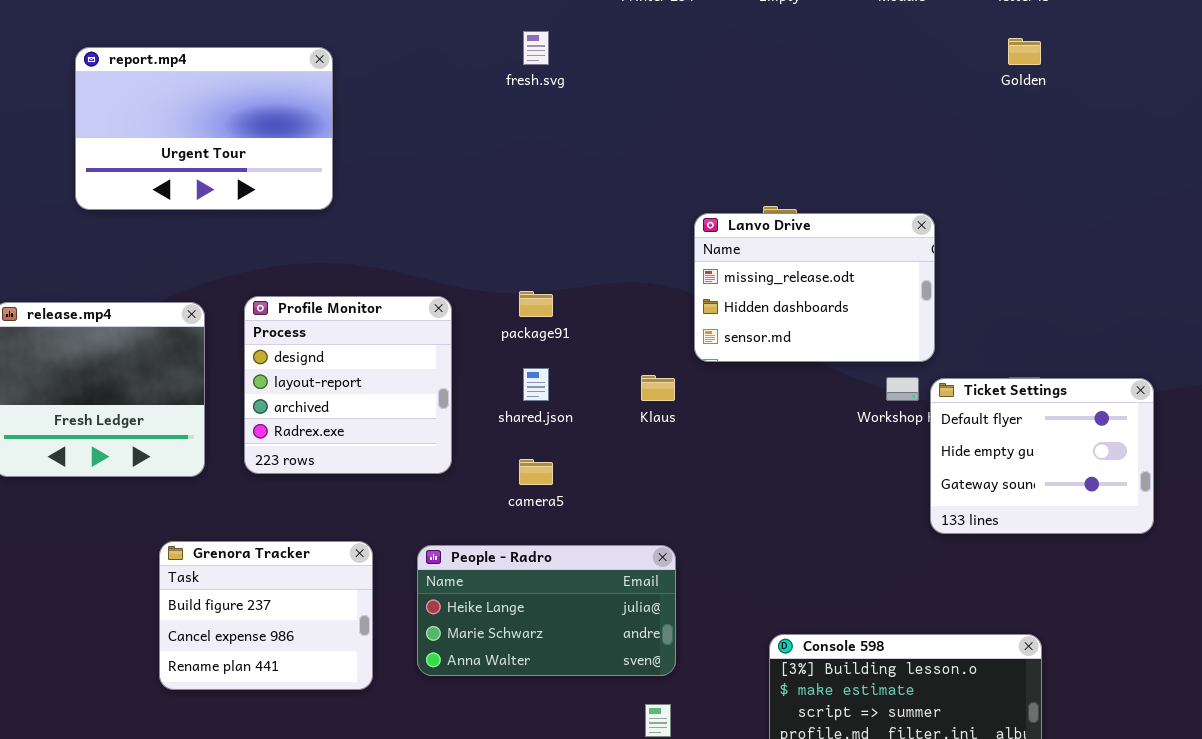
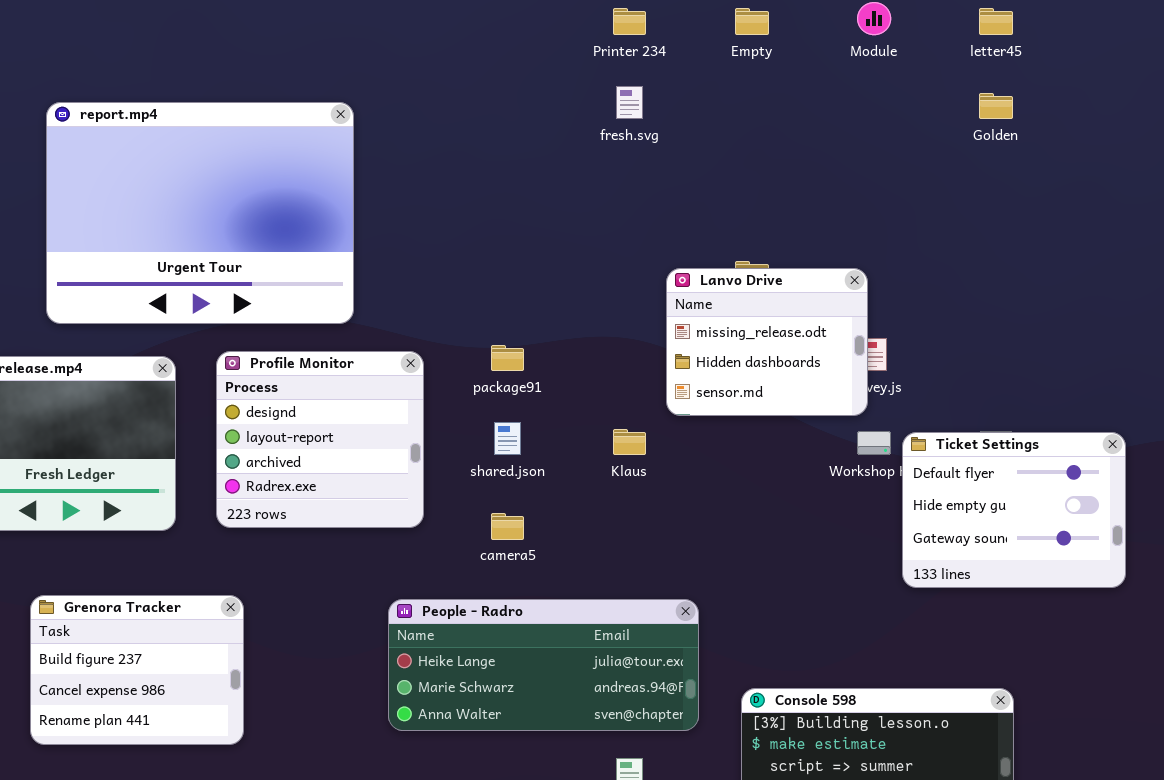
fresh.svg: [523,31,549,65] -> [616,86,643,119], moved
report.mp4: [75,47,333,210] -> [46,102,354,324], resized
Lanvo Drive: [694,213,935,362] -> [666,268,868,416], resized
Grenora Tracker: [159,541,373,690] -> [30,595,244,745], moved
People - Radro: [417,545,676,676] -> [388,599,699,731], resized

